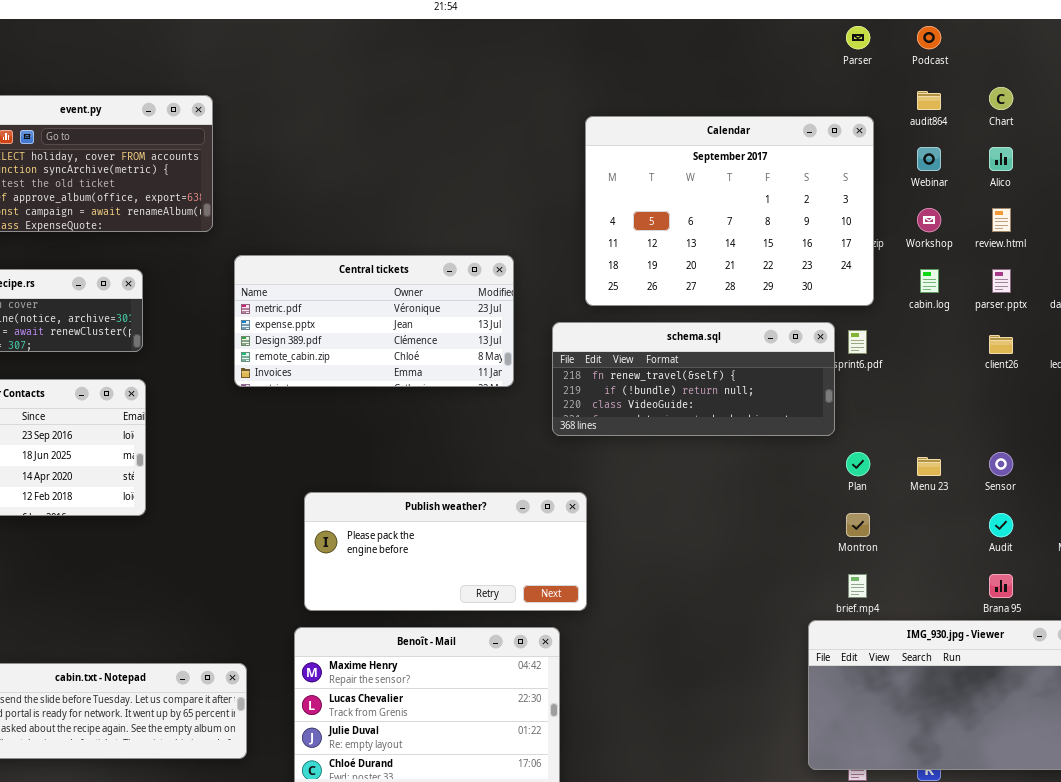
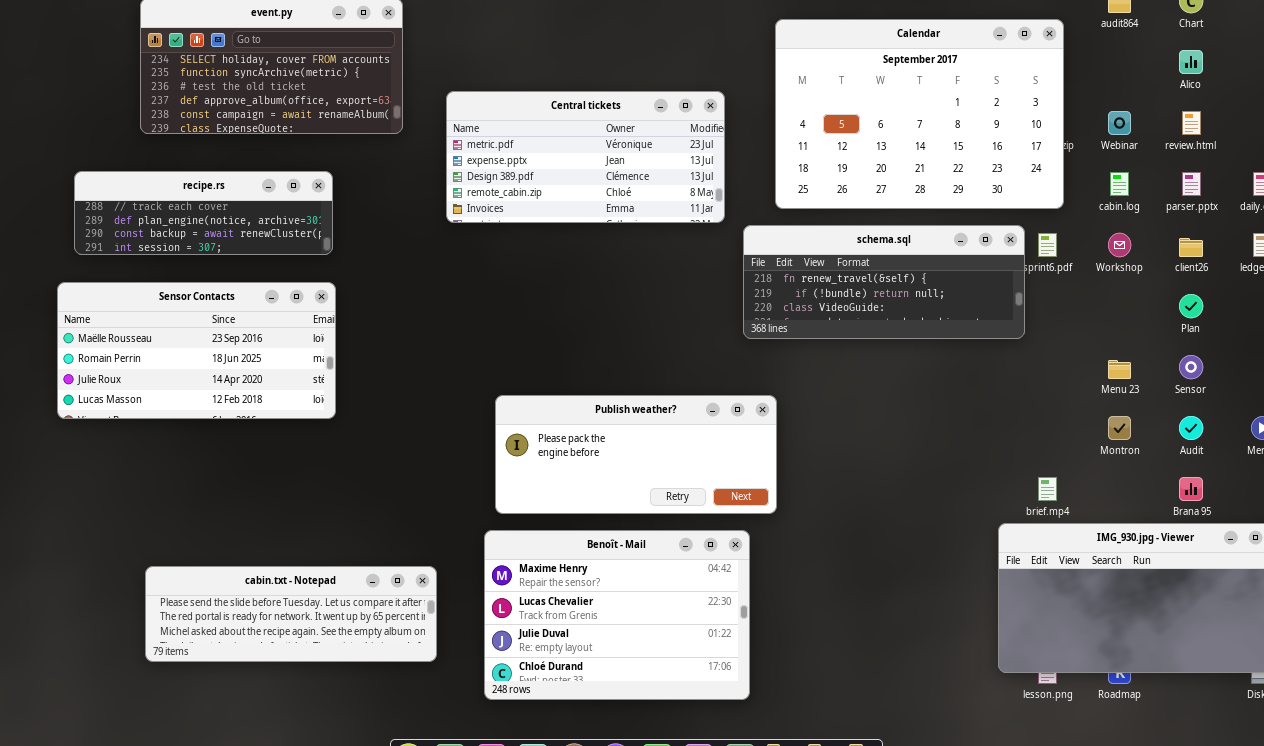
Webinar: [917,147,941,171] -> [1108,111,1131,135], moved
Workshop: [917,208,941,232] -> [1108,233,1131,257], moved
Central tickets: [234,255,514,387] -> [446,91,725,223], moved
Plan: [846,452,870,476] -> [1179,294,1203,318], moved
Montron: [846,513,870,537] -> [1108,416,1131,440], moved

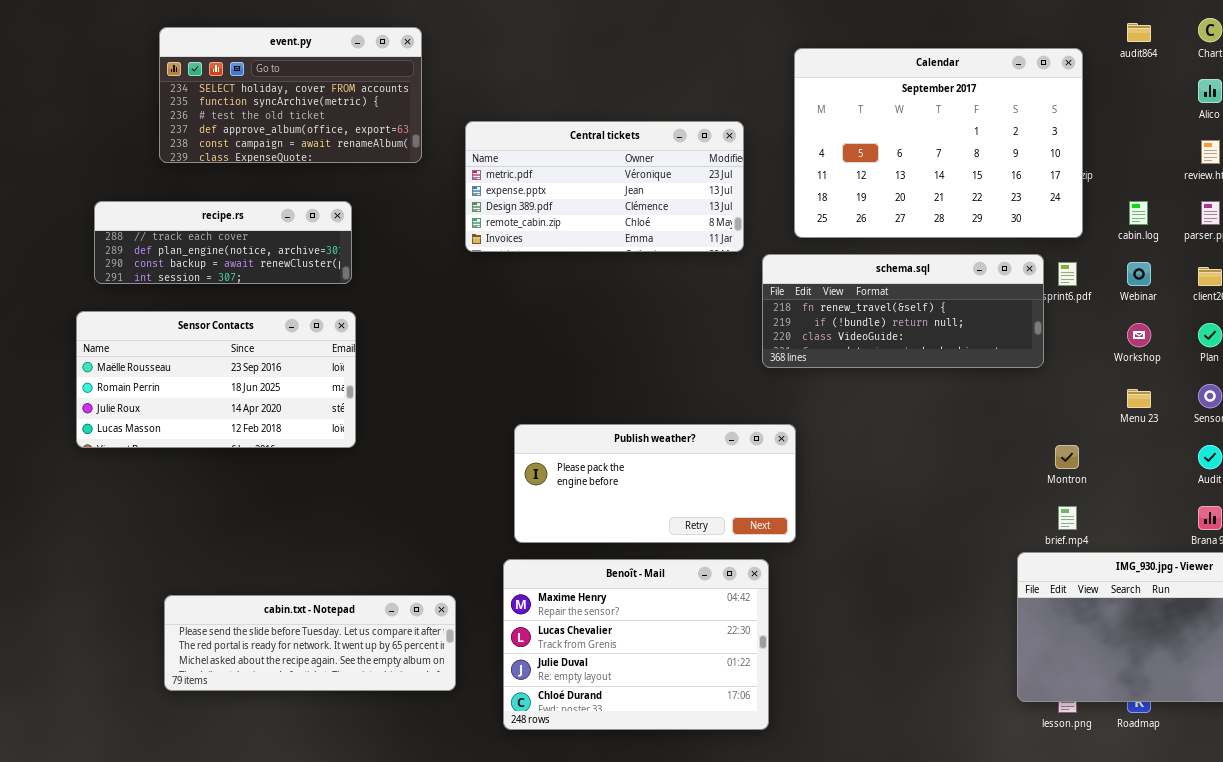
Webinar: [1108,111,1131,135] -> [1127,262,1151,286], moved
Workshop: [1108,233,1131,257] -> [1127,323,1151,347], moved
Montron: [1108,416,1131,440] -> [1055,445,1079,469], moved

